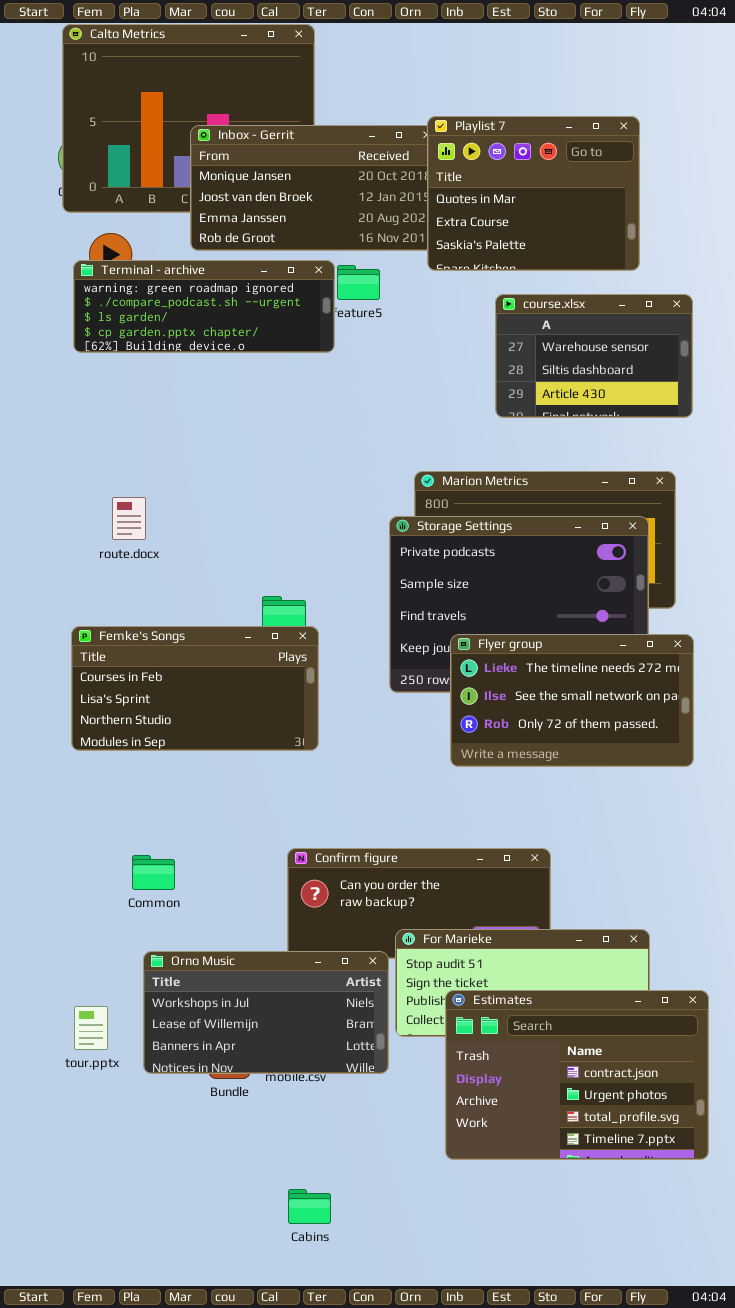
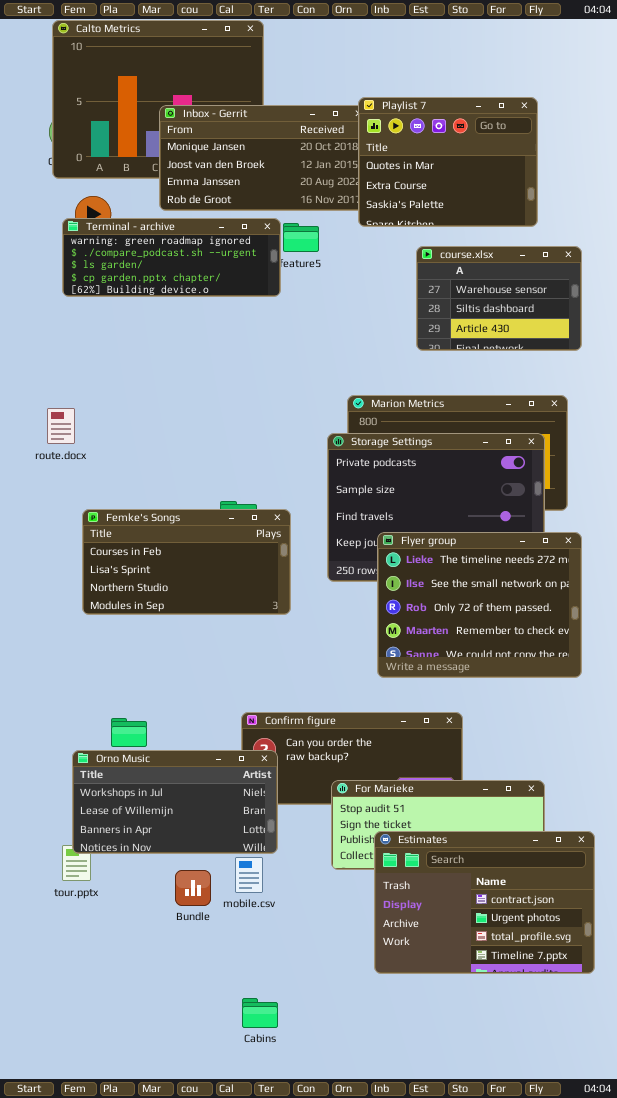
route.docx: [112,497,146,540] -> [47,408,75,444], moved
Femke's Songs: [71,626,319,751] -> [82,509,291,615], moved
Flyer group: [450,634,694,767] -> [377,532,582,678], resized
Orno Music: [143,951,389,1074] -> [72,750,278,854], moved

